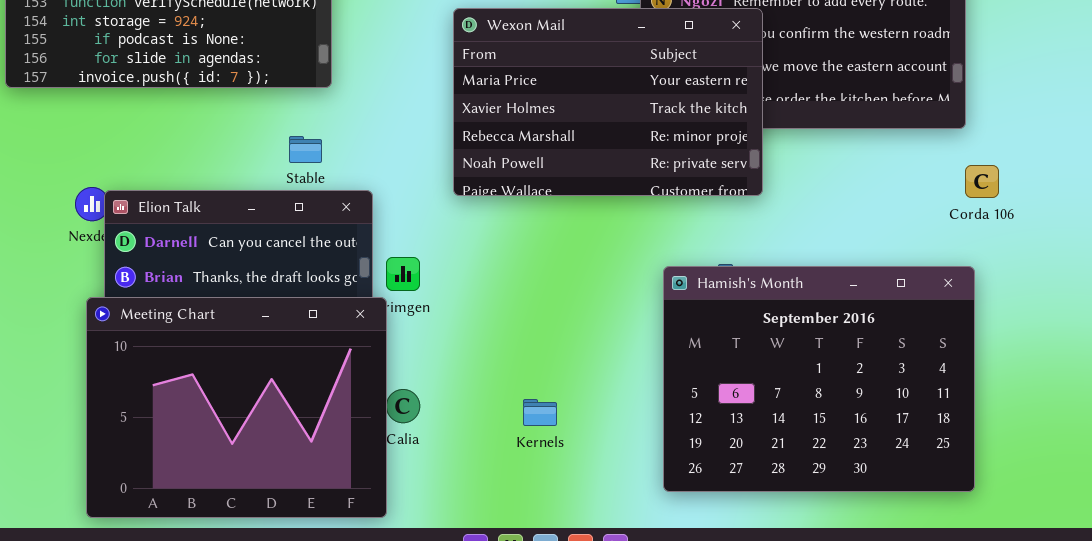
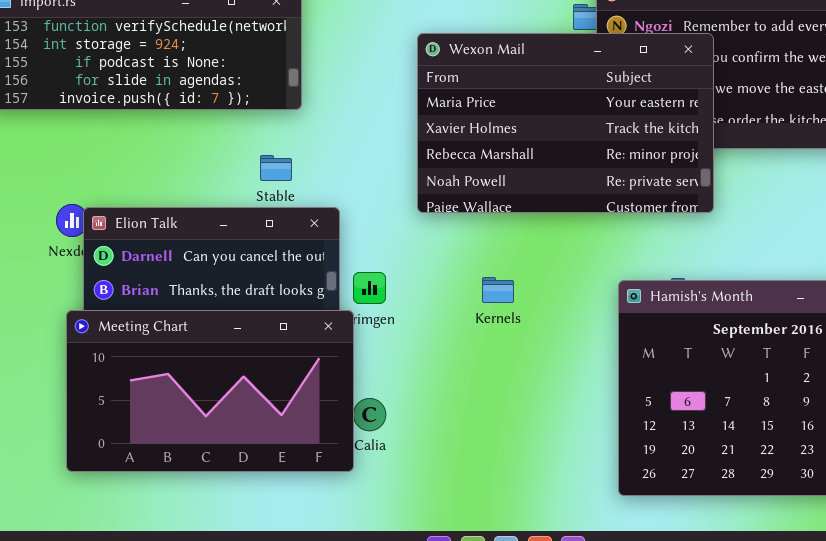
Meeting Chart: [86,297,387,518] -> [66,310,354,472], resized
Kernels: [523,399,557,426] -> [482,277,514,303], moved

